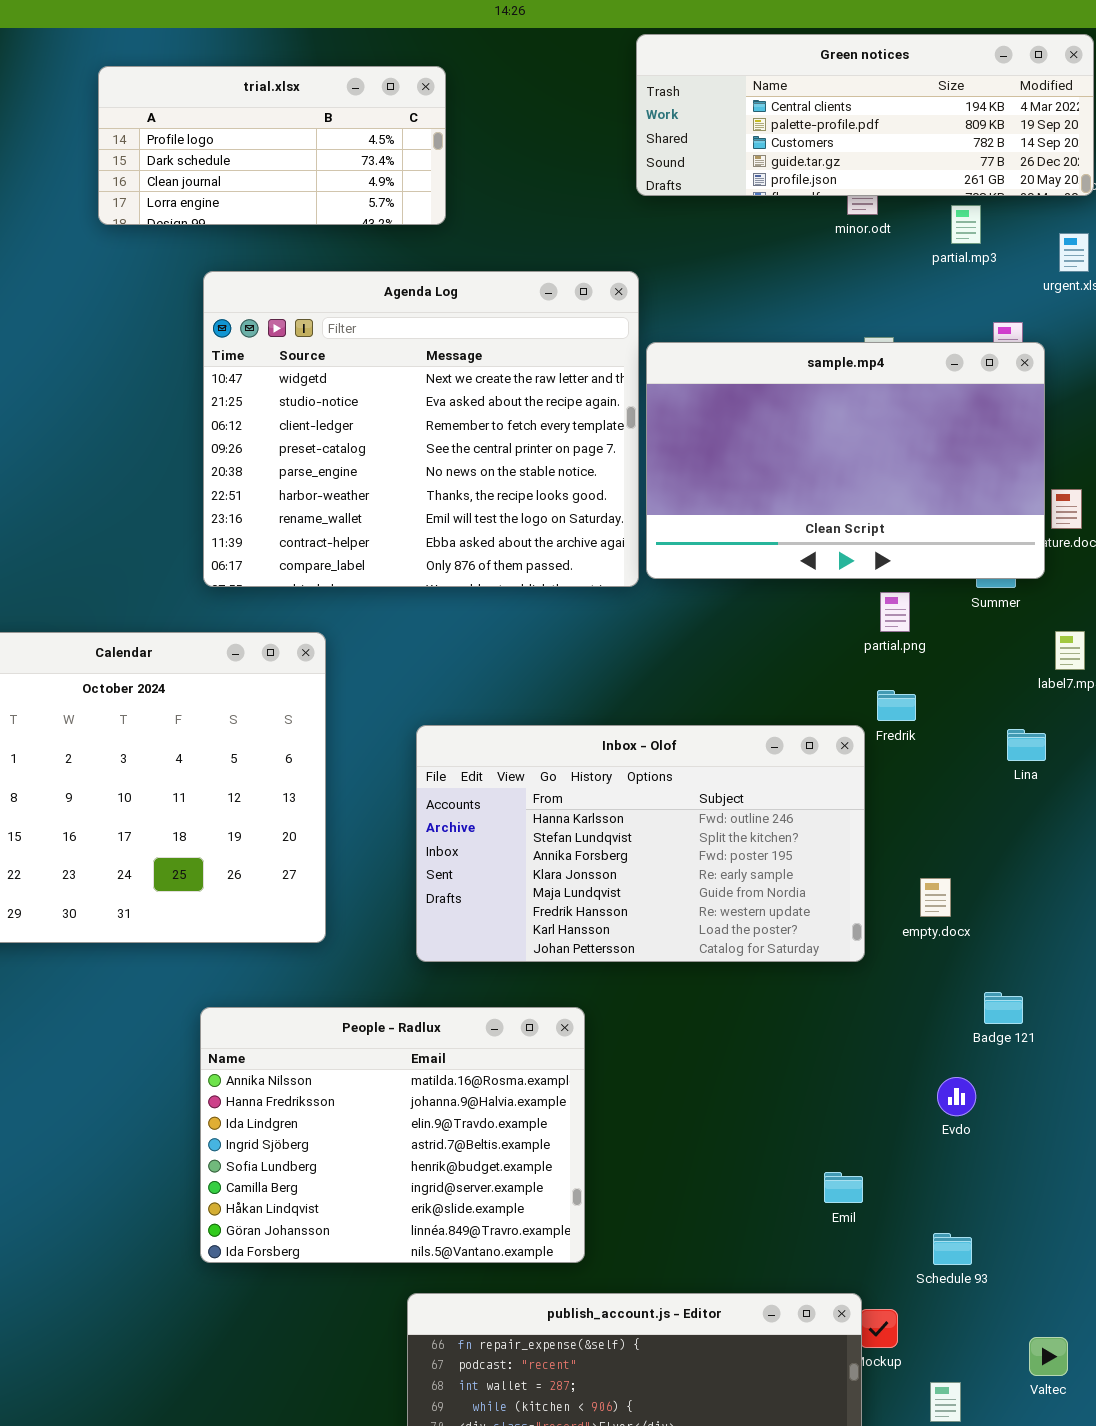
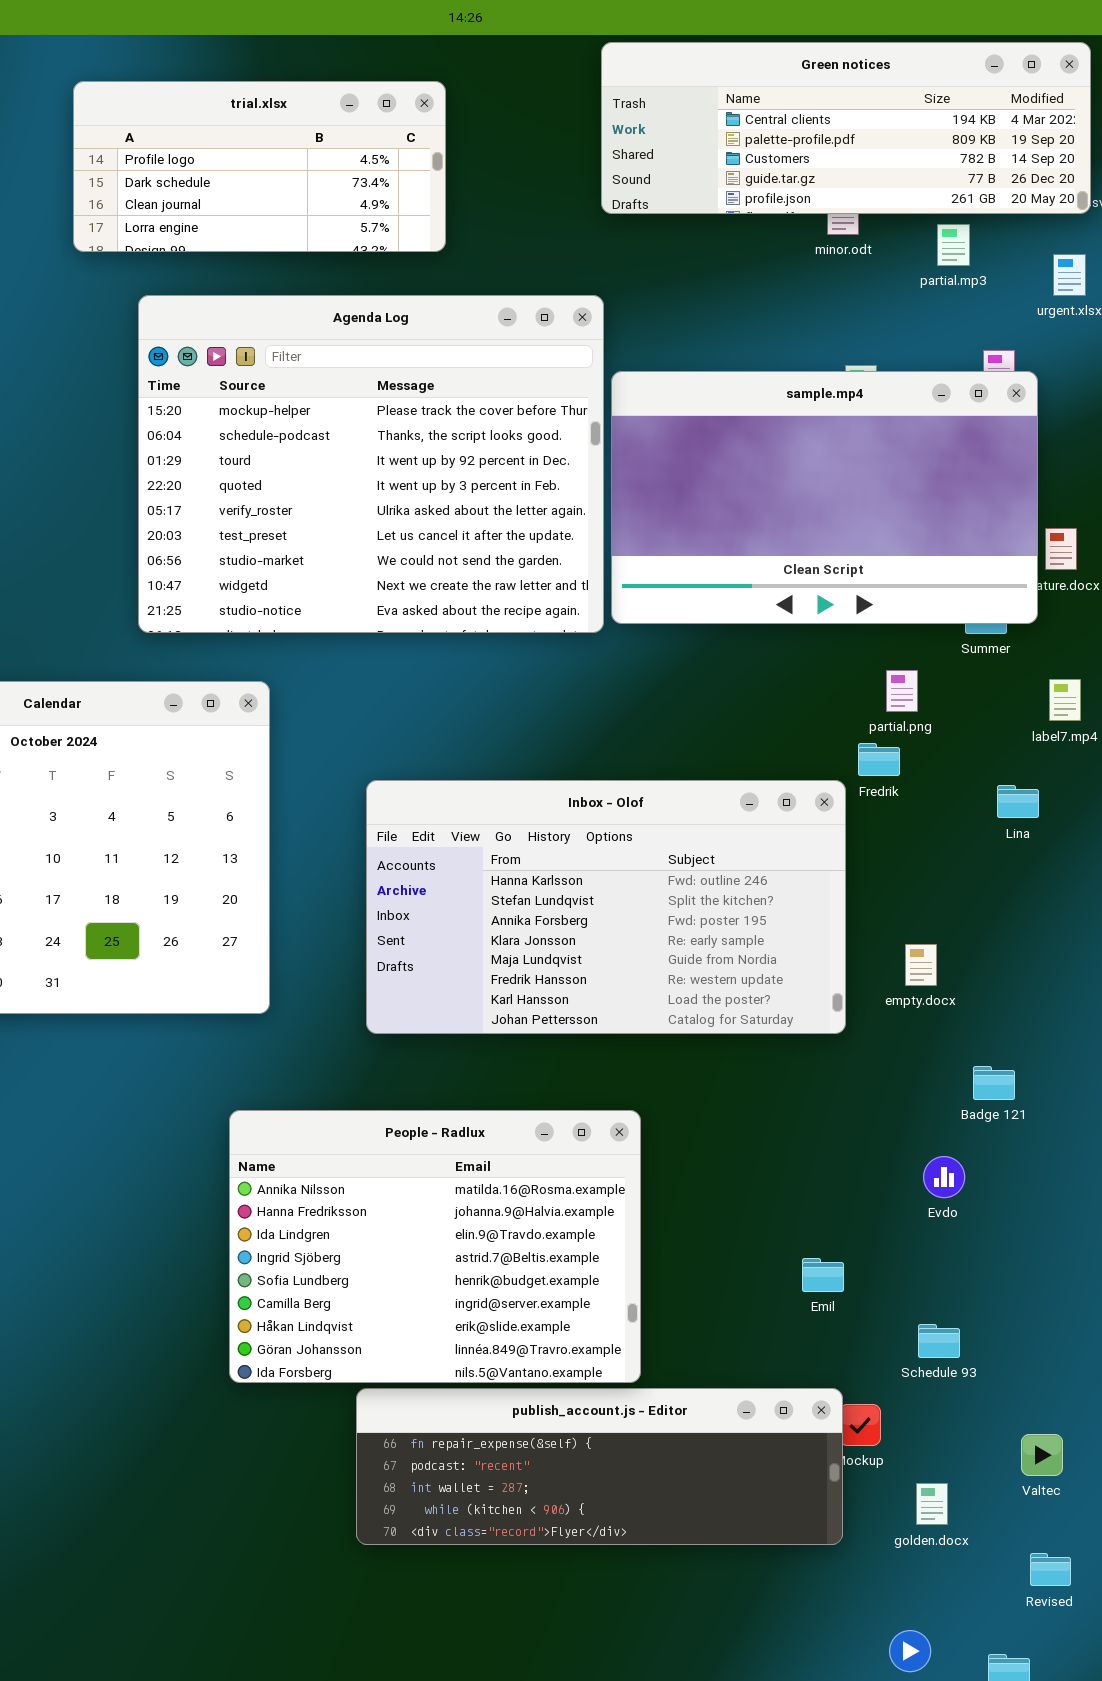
trial.xlsx: [98,66,446,225] -> [73,81,446,252], moved
Agenda Log: [203,271,639,587] -> [138,295,604,633], scrolled up 7 rows
partial.png: [880,592,910,632] -> [886,670,918,712], moved
People - Radlux: [200,1007,585,1263] -> [229,1110,641,1383], moved

